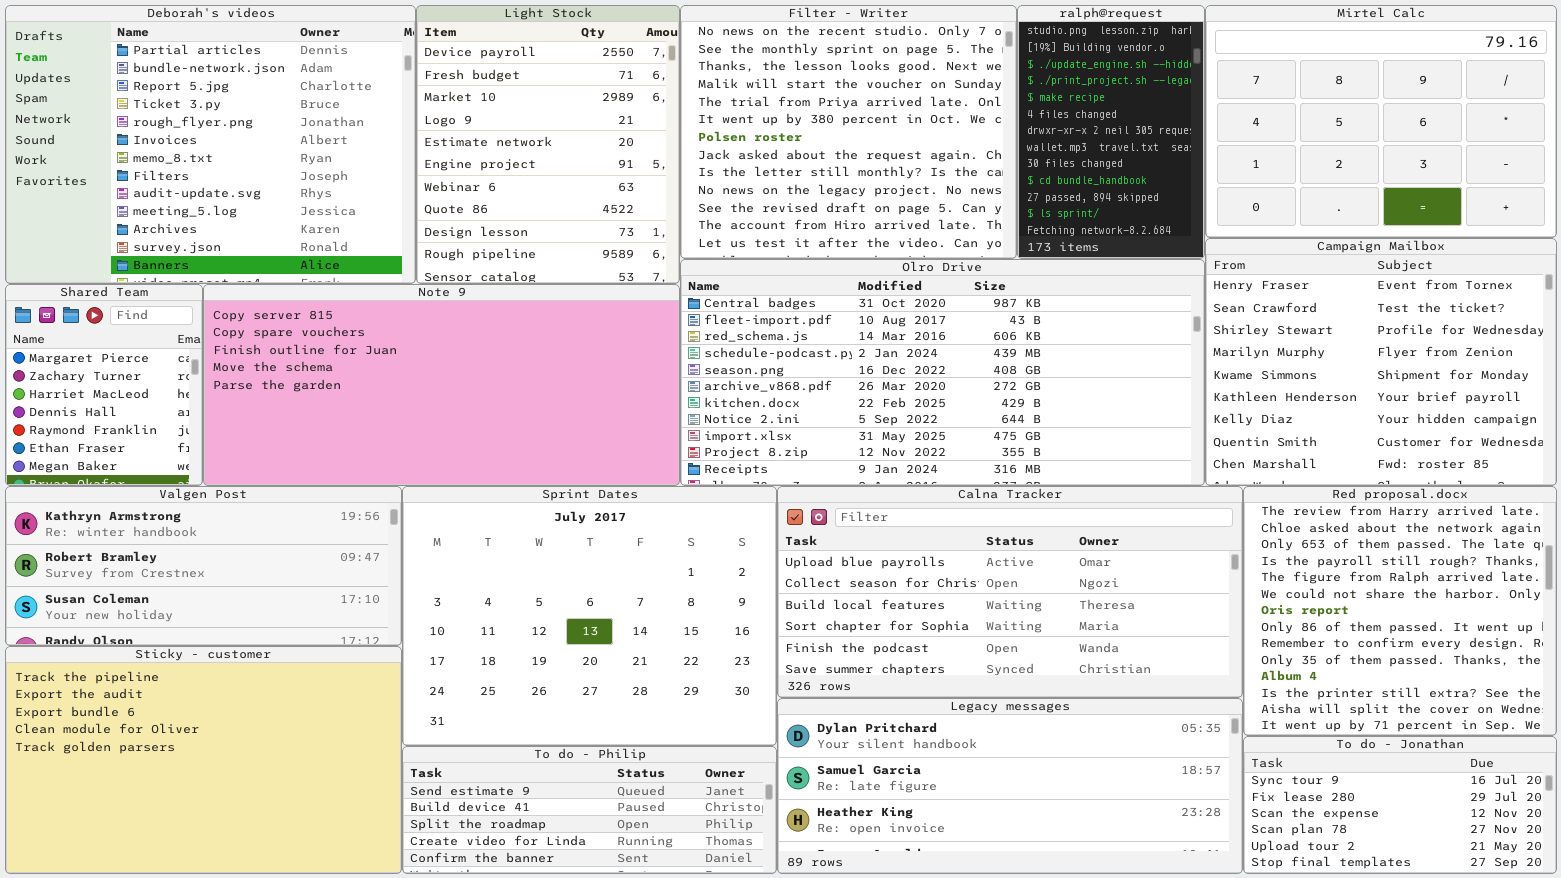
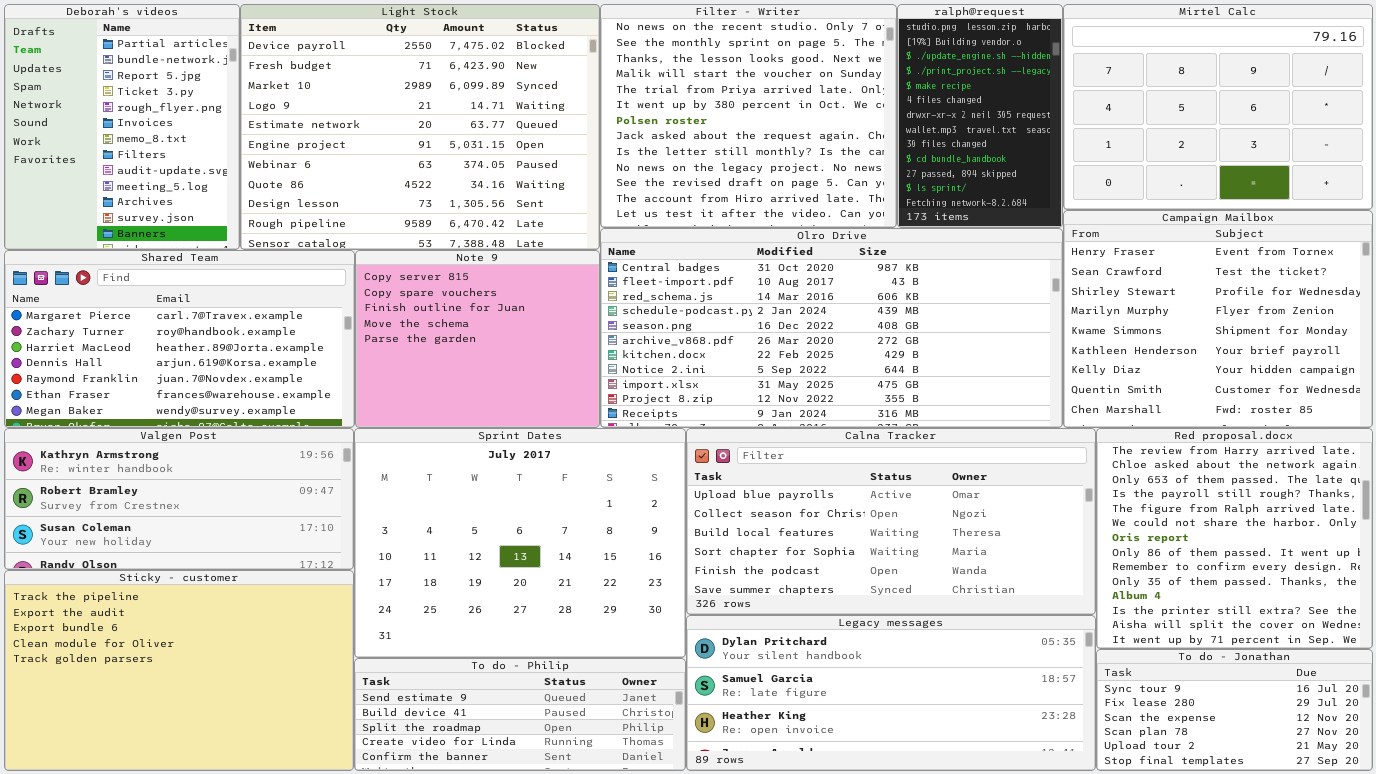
Deborah's videos: [5,5,416,284] -> [4,4,240,250], resized
Light Stock: [416,5,680,284] -> [240,4,600,250], resized
Shared Team: [5,284,203,486] -> [4,250,355,428], resized
Note 9: [203,284,680,486] -> [355,250,600,428], resized

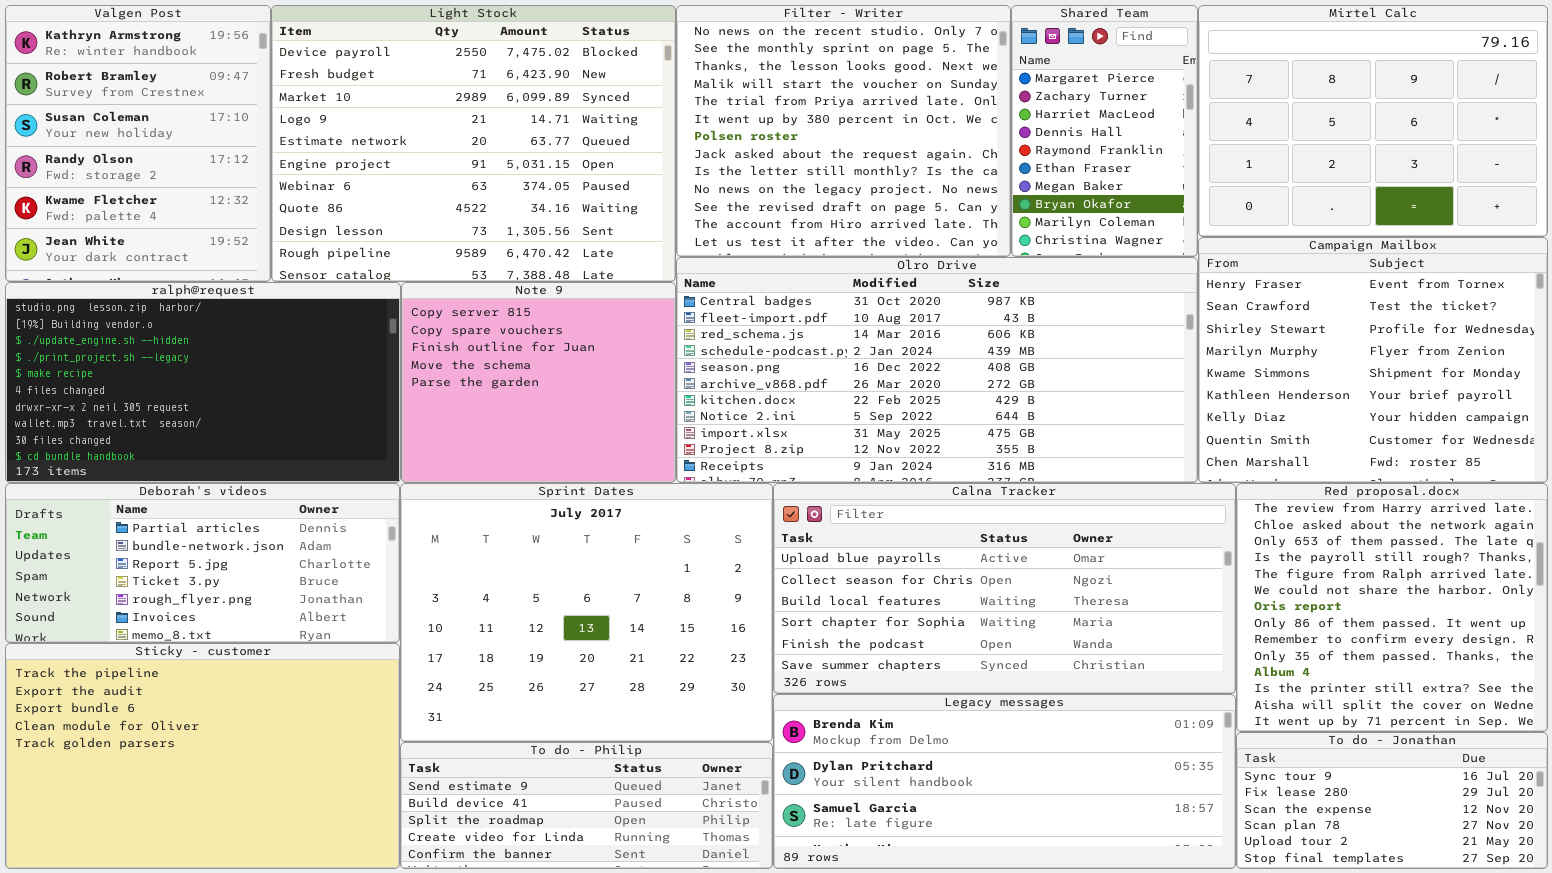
Deborah's videos: [4,4,240,250] -> [5,483,400,643], moved, resized
ralph@request: [897,4,1063,228] -> [5,282,401,483], moved, resized
Shared Team: [4,250,355,428] -> [1011,5,1198,257], moved, resized
Valgen Post: [4,428,354,570] -> [5,5,271,282], moved, resized
Legacy messages: [686,615,1096,771] -> [773,694,1236,869], scrolled up 1 row

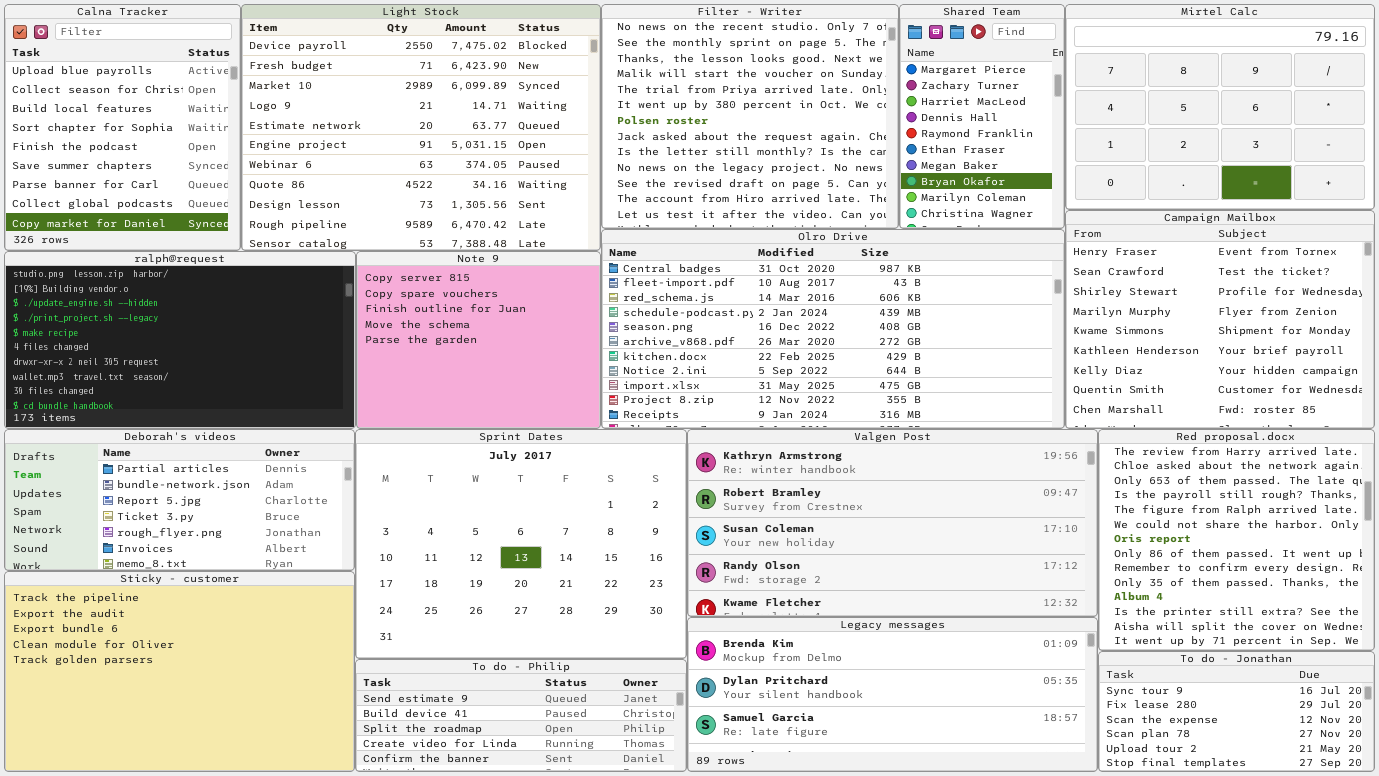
Valgen Post: [5,5,271,282] -> [687,429,1098,617], moved, resized
Calna Tracker: [773,483,1236,694] -> [4,4,241,251], moved, resized

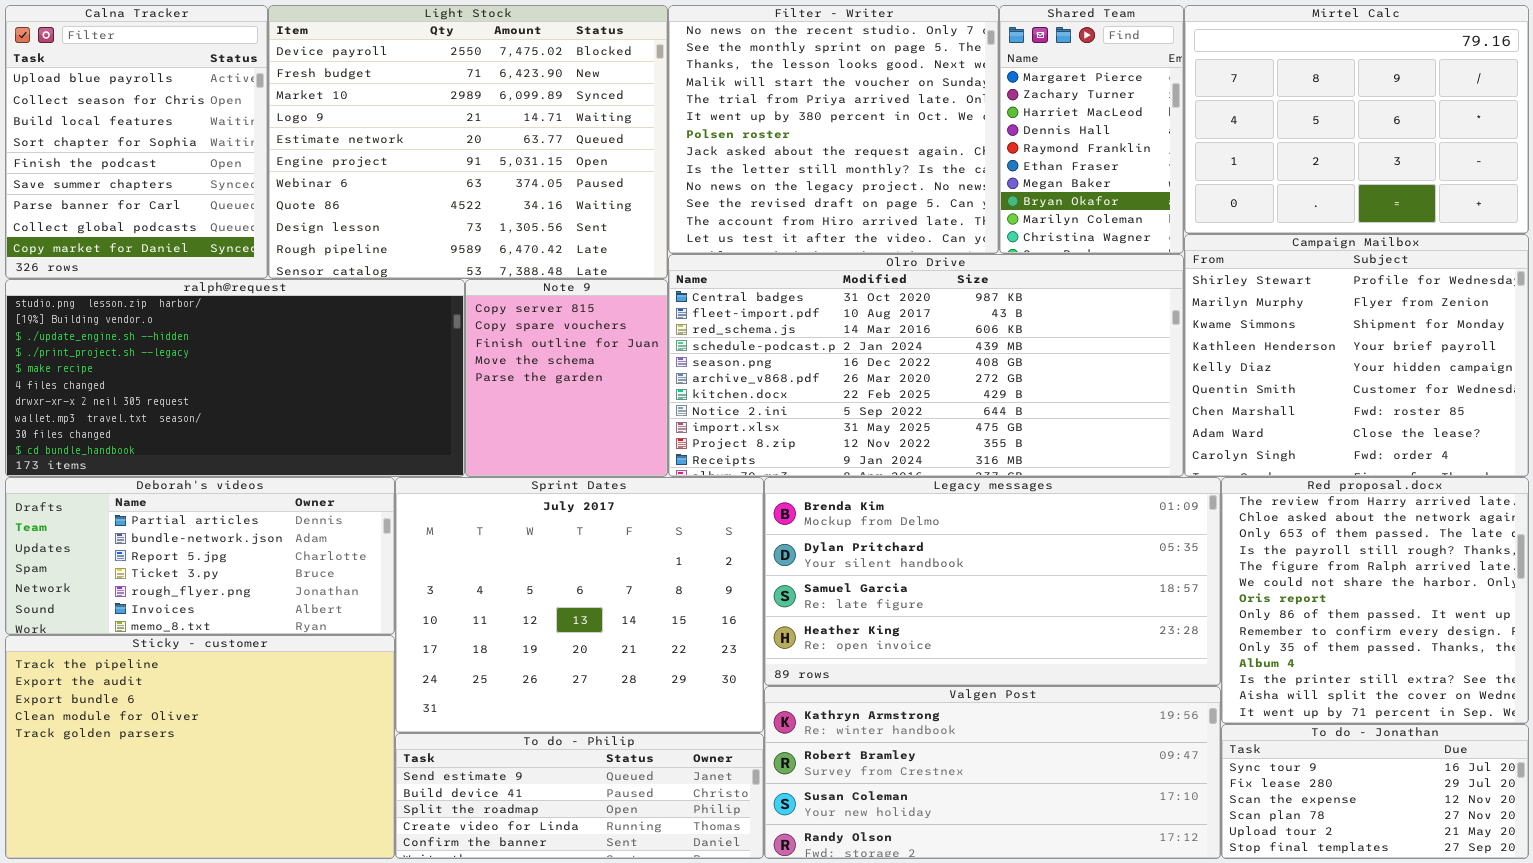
Campaign Mailbox: [1065,210,1375,429] -> [1184,234,1529,477], scrolled down 2 rows
ralph@request: [4,251,356,429] -> [5,279,465,477], resized
Note 9: [356,251,601,429] -> [465,279,668,477], resized
Valgen Post: [687,429,1098,617] -> [764,686,1221,859], moved, resized
Legacy messages: [687,617,1098,772] -> [764,477,1221,686], moved, resized

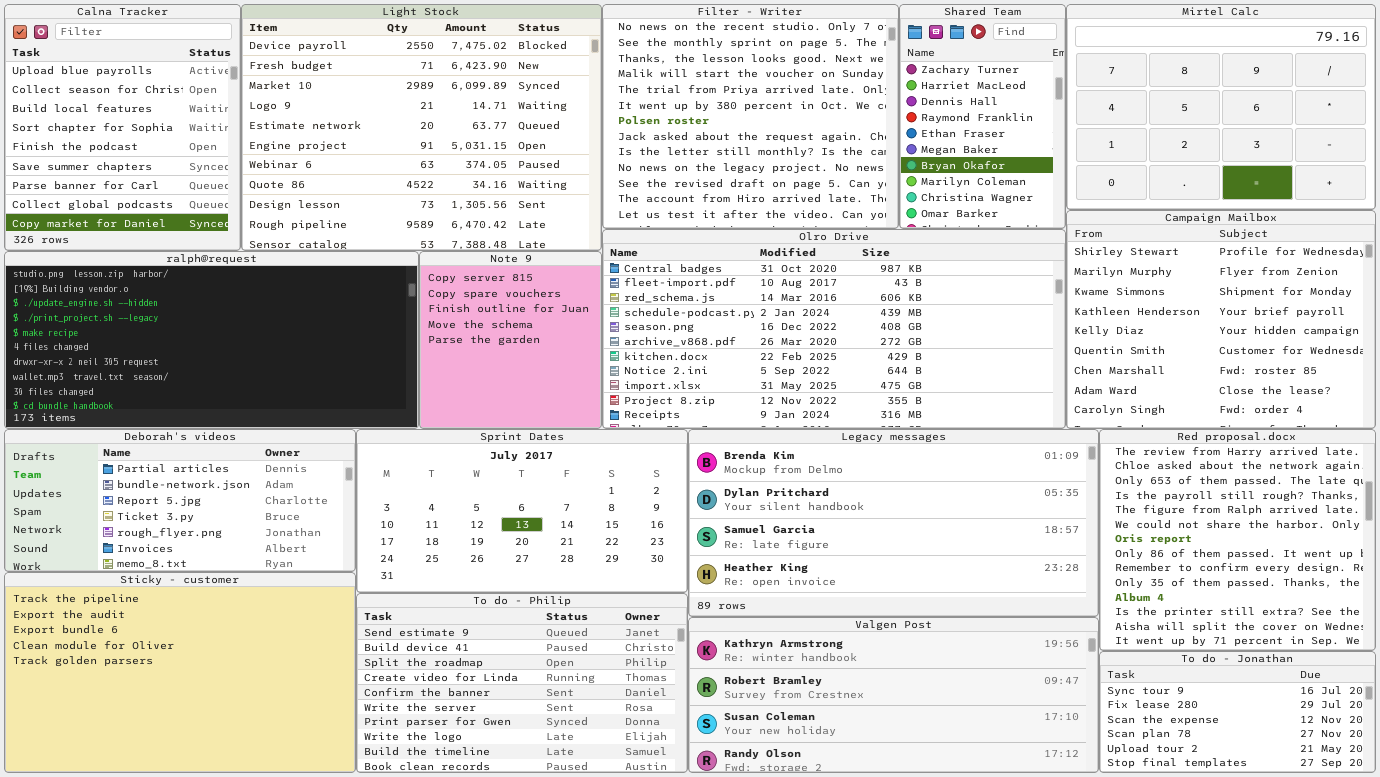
Shared Team: [999,5,1184,254] -> [899,4,1066,229], scrolled down 1 row
Sprint Dates: [395,477,764,733] -> [356,429,688,593], resized
To do - Philip: [395,733,764,859] -> [356,593,688,773], resized

